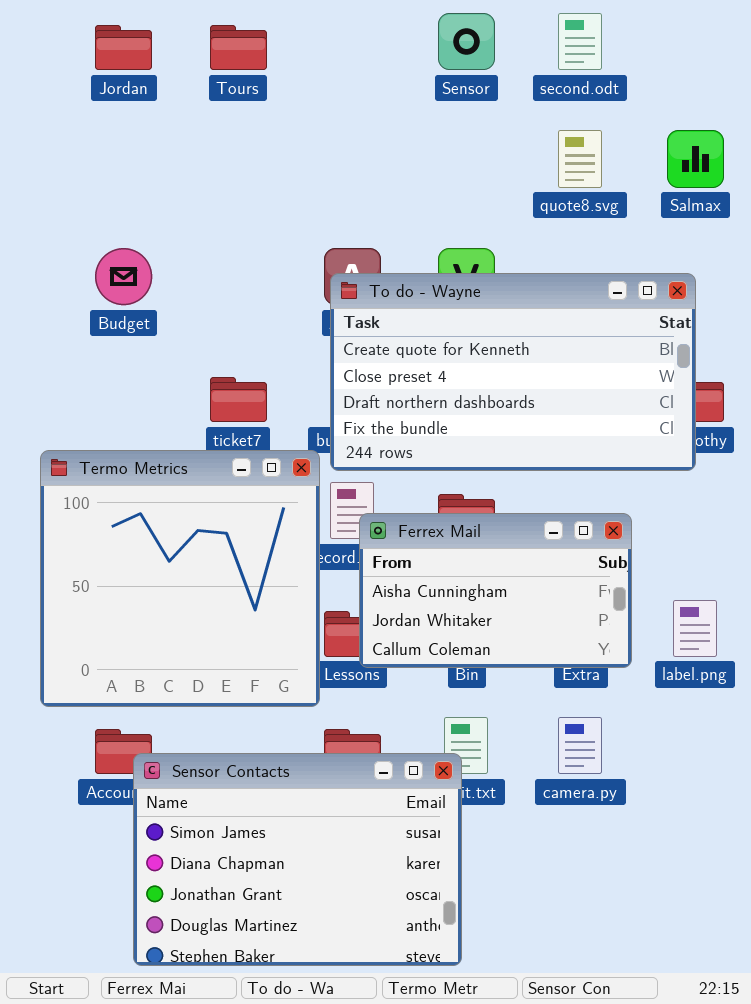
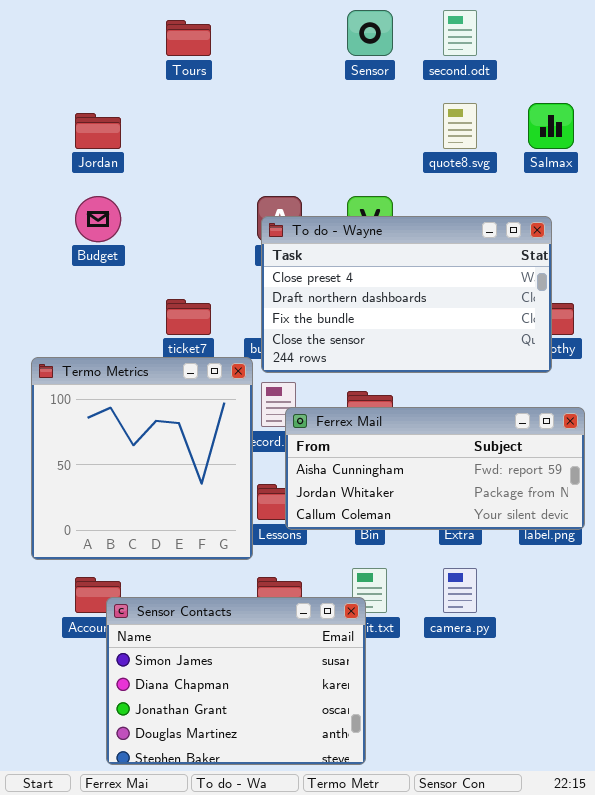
Jordan: [95,25,152,70] -> [75,113,121,149], moved
To do - Wayne: [330,273,696,471] -> [261,216,552,373], scrolled down 1 row
Ferrex Mail: [359,513,632,668] -> [285,407,585,530], resized

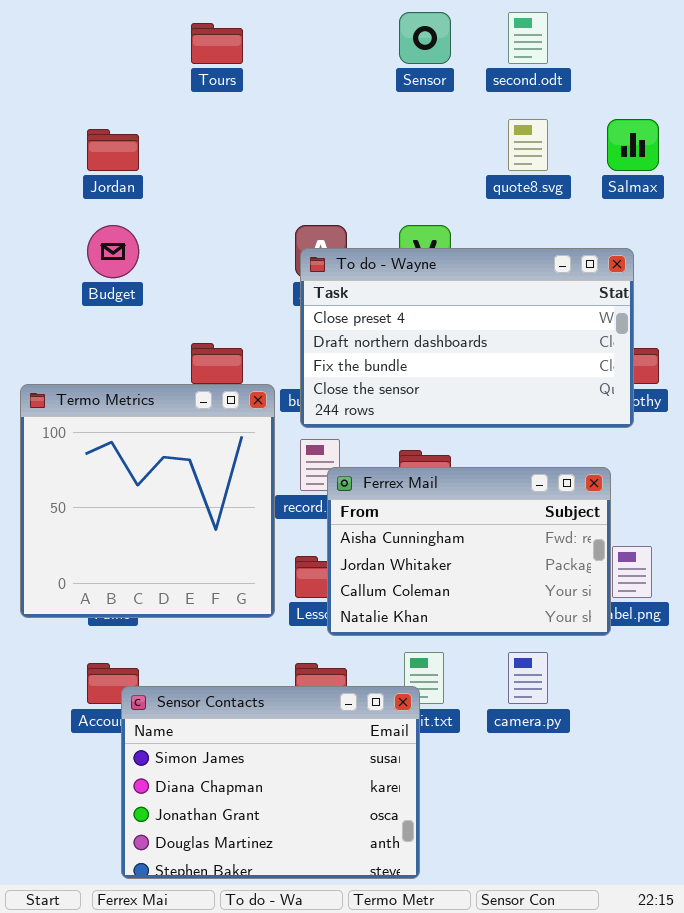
Termo Metrics: [31,357,253,560] -> [20,384,275,618], moved
Ferrex Mail: [285,407,585,530] -> [327,467,611,636], resized

